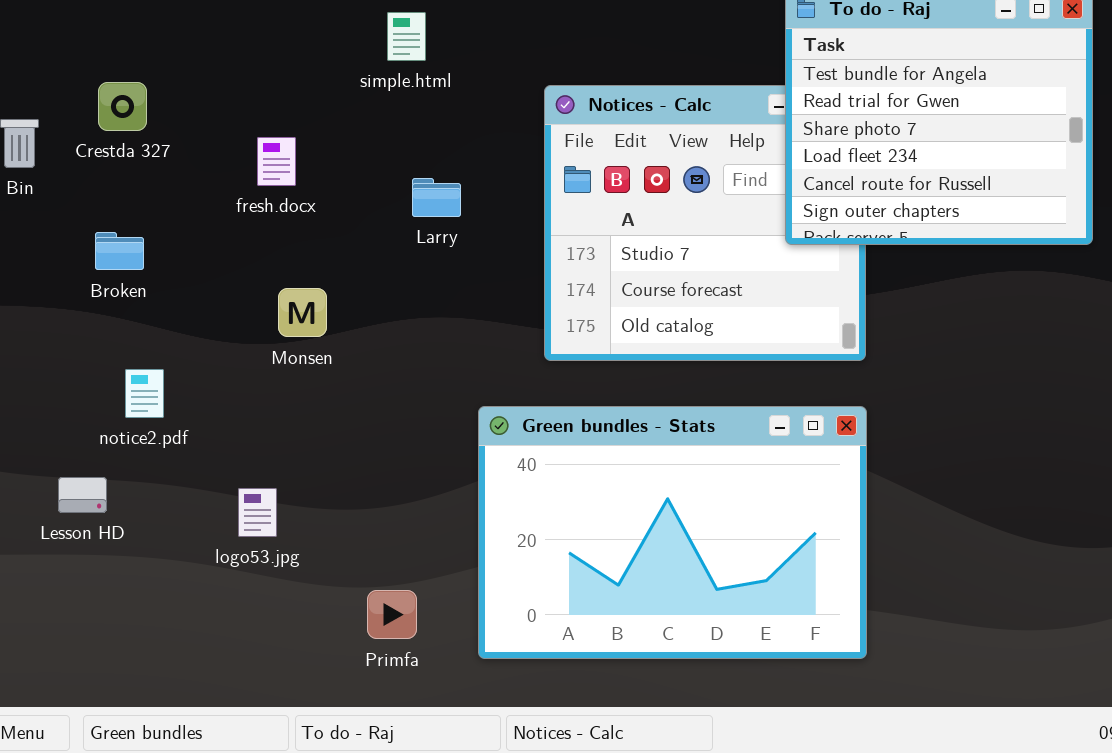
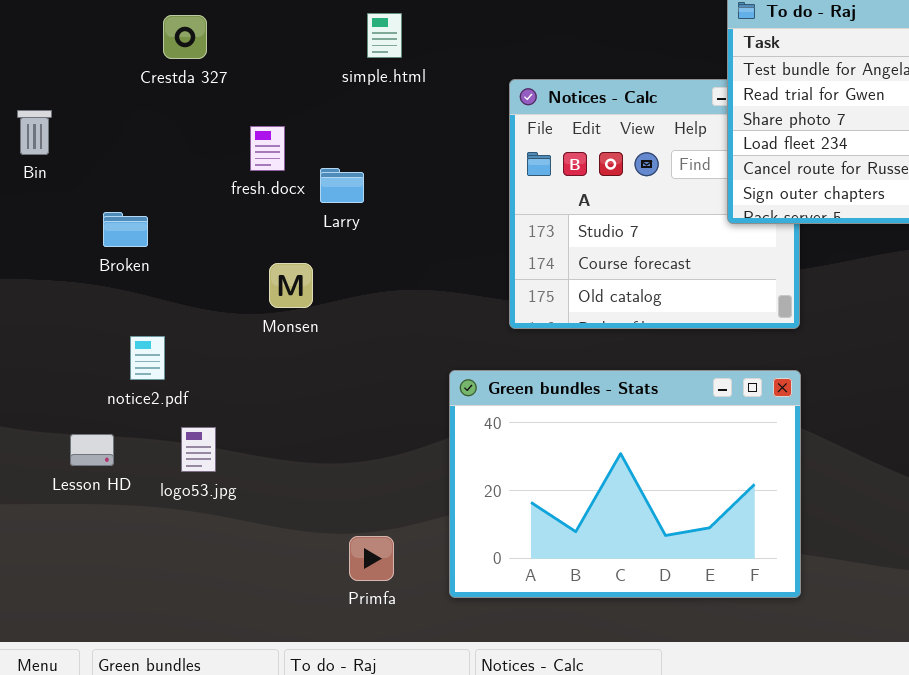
Crestda 327: [98,82,147,131] -> [163,15,207,59], moved
Larry: [412,178,461,217] -> [320,168,364,203], moved
logo53.jpg: [238,488,277,537] -> [181,427,216,472], moved

